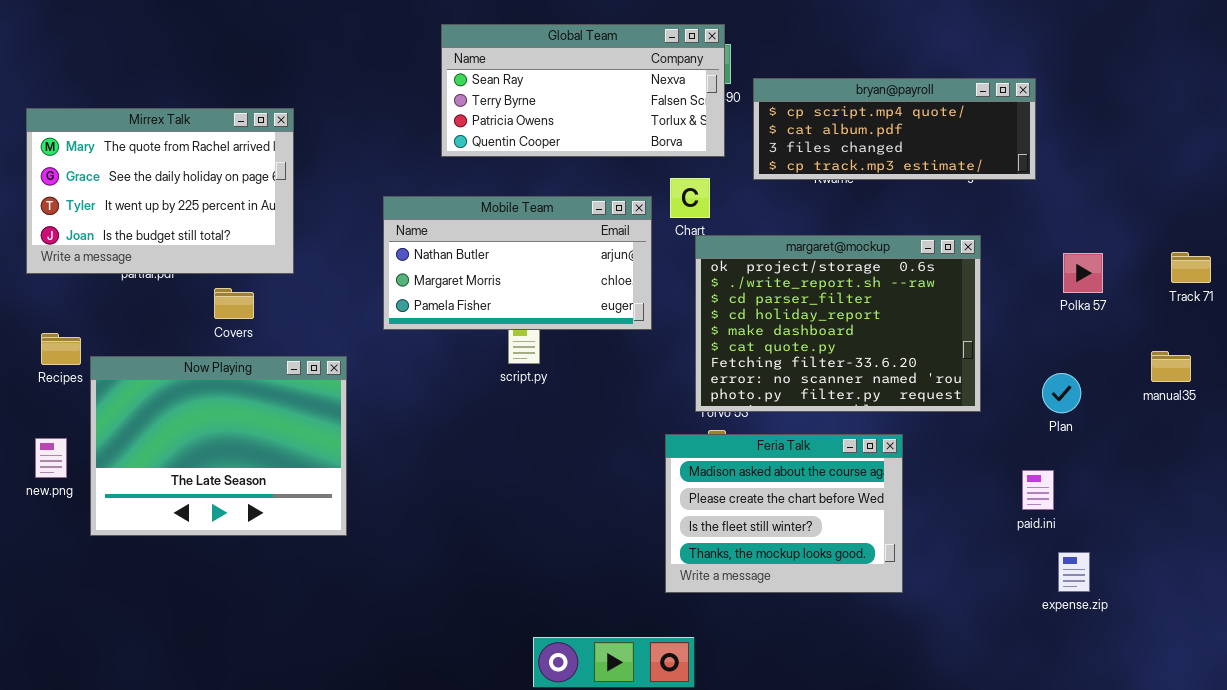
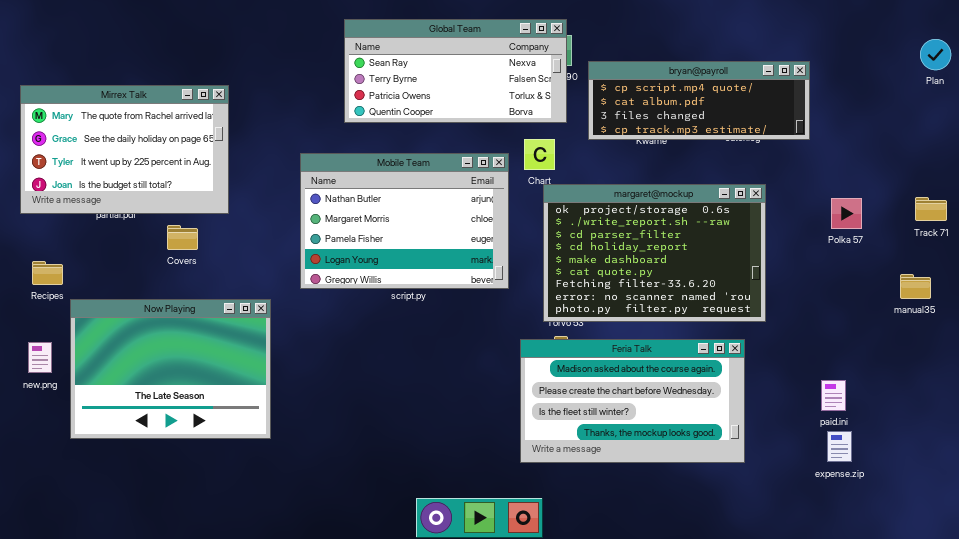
Mobile Team: [383,196,652,330] -> [300,153,509,289], resized
Now Playing: [90,356,347,536] -> [70,299,271,439], moved
Plan: [1042,373,1081,413] -> [920,39,951,70], moved
Feria Talk: [665,434,903,593] -> [520,339,745,463], resized
paid.ini: [1022,470,1054,510] -> [821,380,846,411], moved

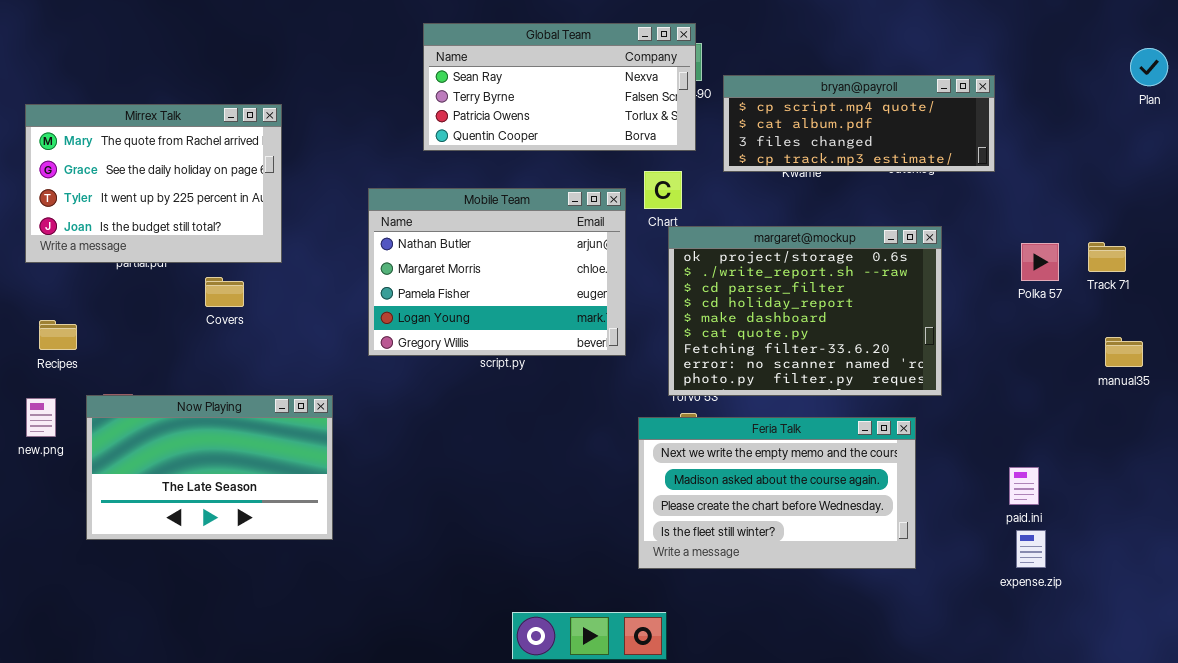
Track 71: [915,197,947,221] -> [1088,242,1126,272], moved
Now Playing: [70,299,271,439] -> [86,395,333,540], resized
Feria Talk: [520,339,745,463] -> [638,417,916,569], scrolled up 1 row
new.png: [28,342,52,373] -> [26,398,56,437], moved

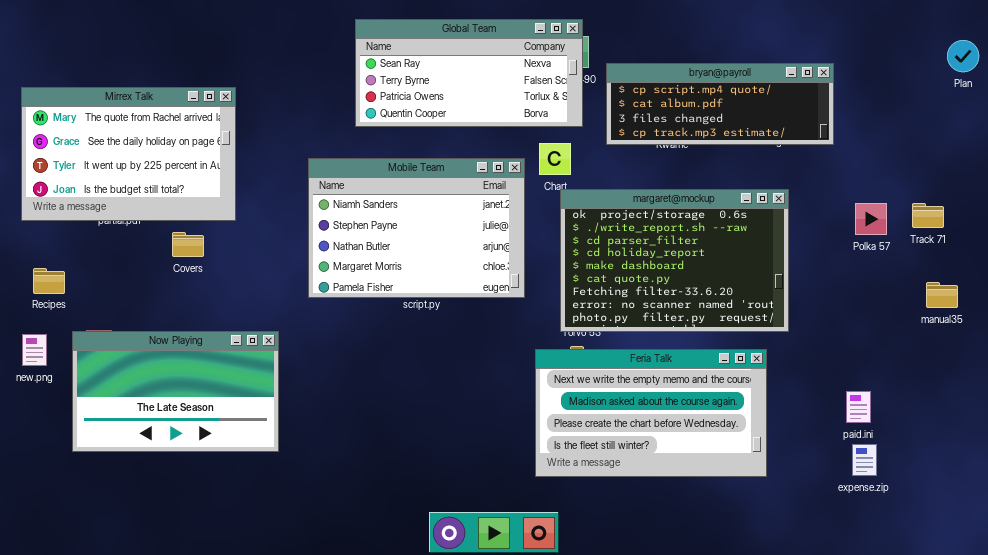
Mobile Team: [368,188,626,356] -> [308,158,525,298], scrolled up 2 rows

